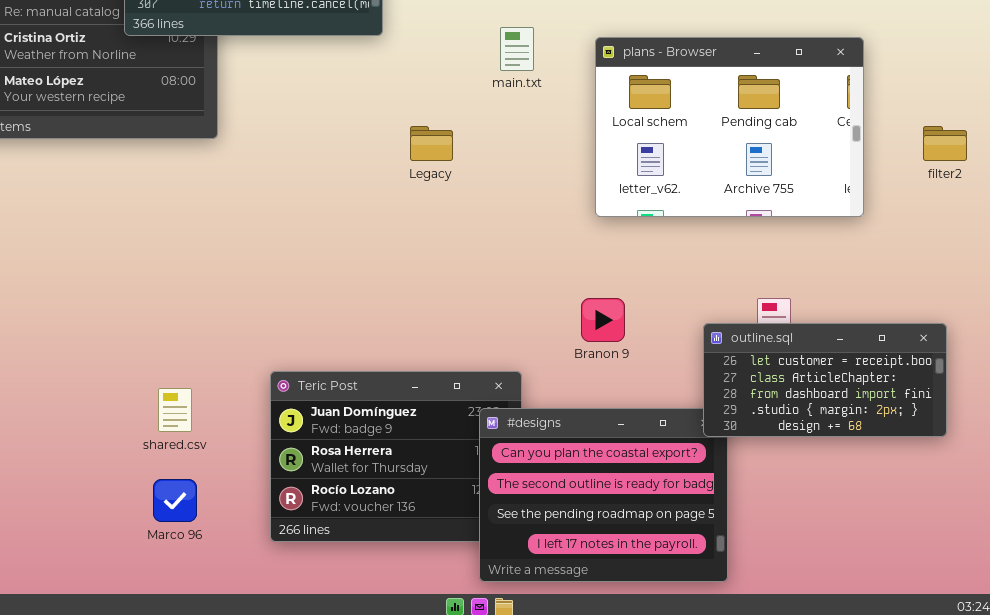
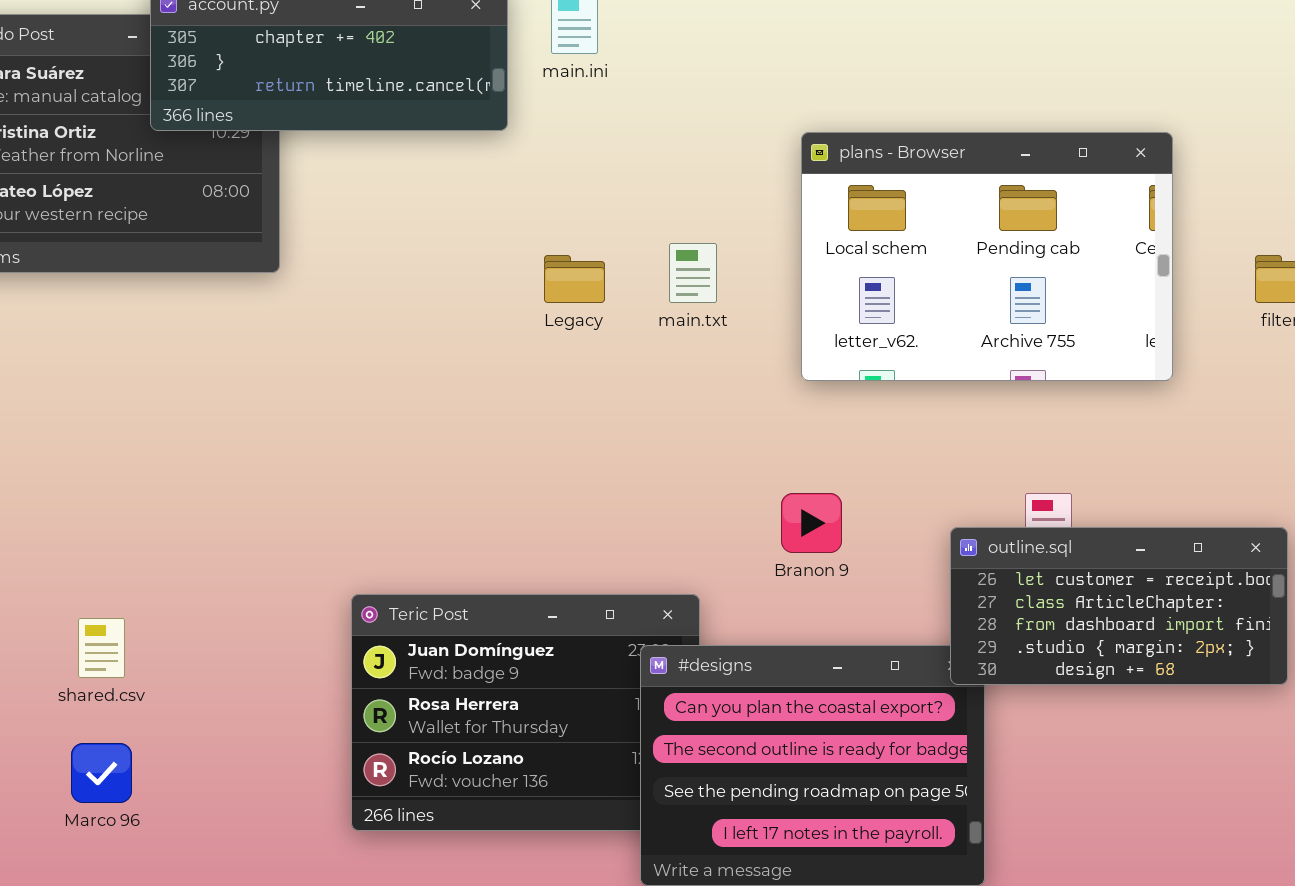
main.txt: [500,27,534,71] -> [669,243,717,303], moved
shared.csv: [158,388,192,432] -> [78,618,125,678], moved
Marco 96: [153,479,197,522] -> [71,743,132,803], moved

